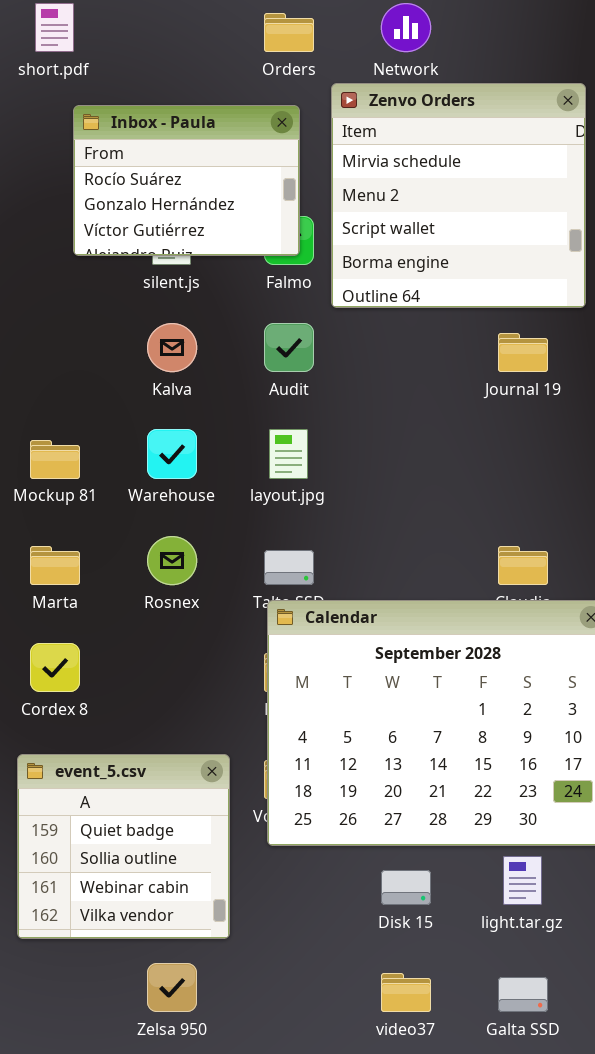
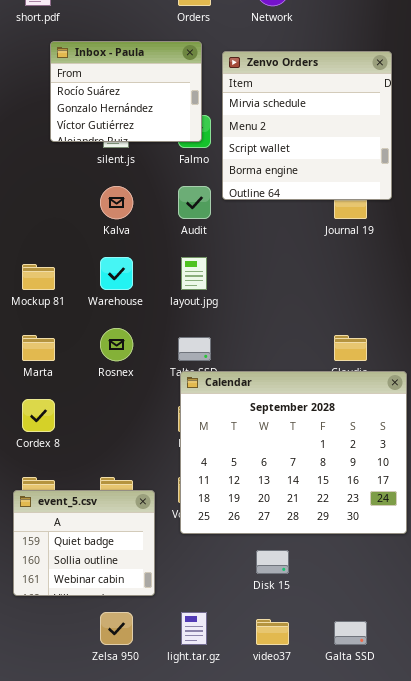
Zenvo Orders: [331,83,586,308] -> [222,51,392,200], moved
event_5.csv: [17,754,230,939] -> [13,490,155,596], resized
light.tar.gz: [503,856,542,905] -> [181,612,207,645], moved

